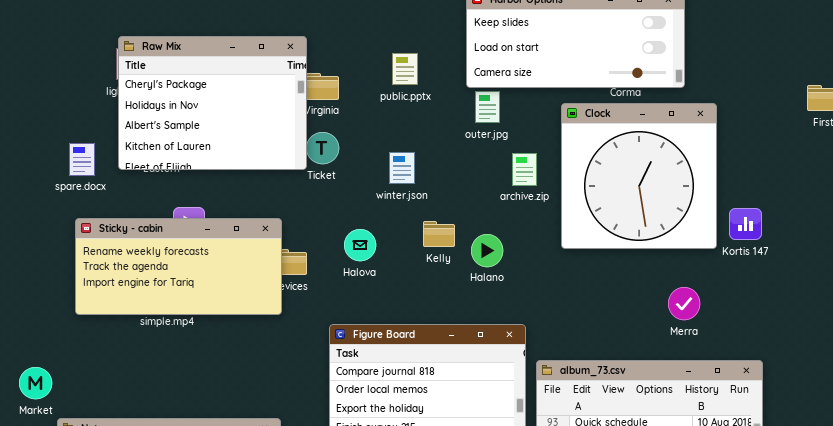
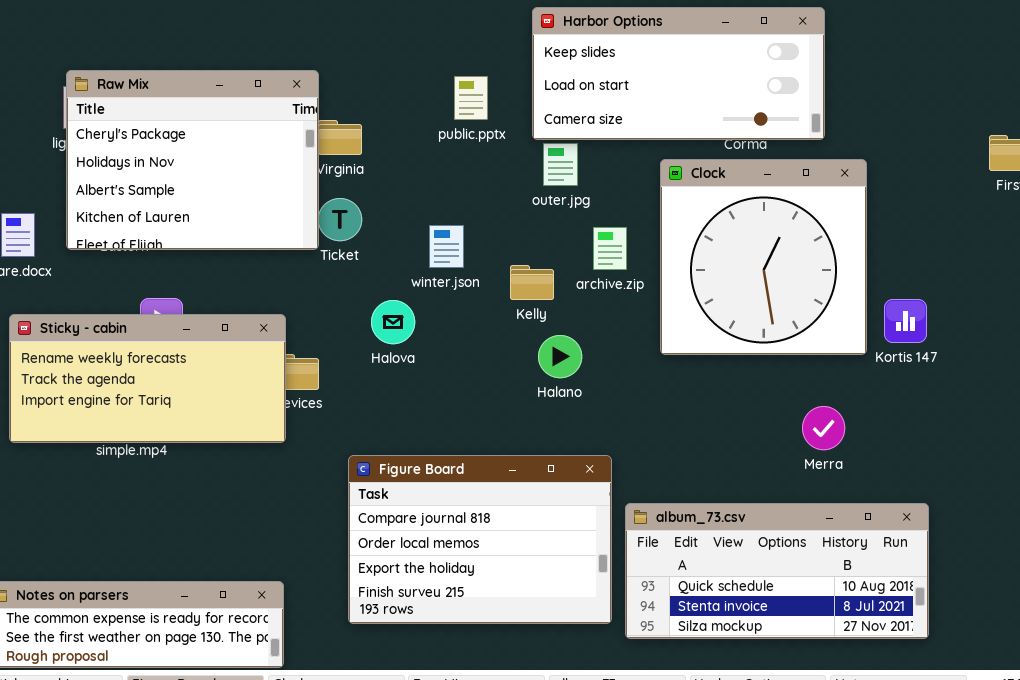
public.pptx: [392,53,418,85] -> [454,76,488,120], moved
Kelly: [423,221,455,247] -> [510,265,554,300], moved
Halova: [344,229,376,261] -> [371,300,415,344], moved

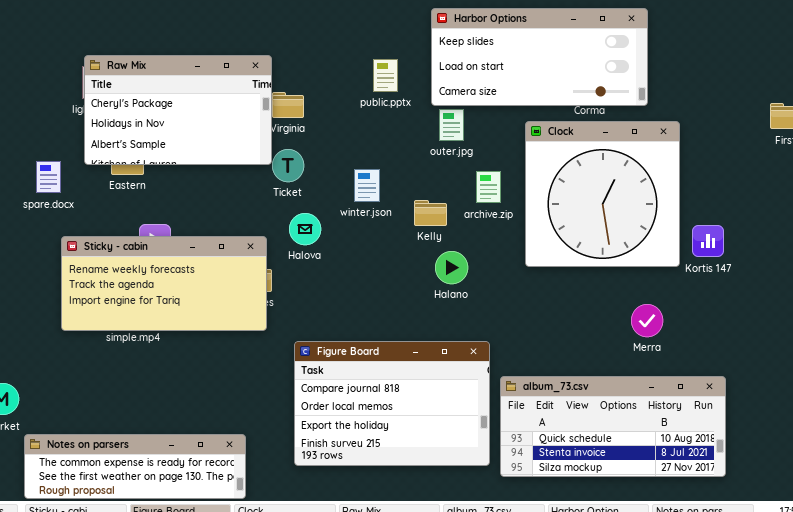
Raw Mix: [66,70,319,250] -> [84,55,272,165], resized
Halova: [371,300,415,344] -> [289,213,321,245], moved
Sticky - cabin: [9,314,286,443] -> [61,236,267,331], moved

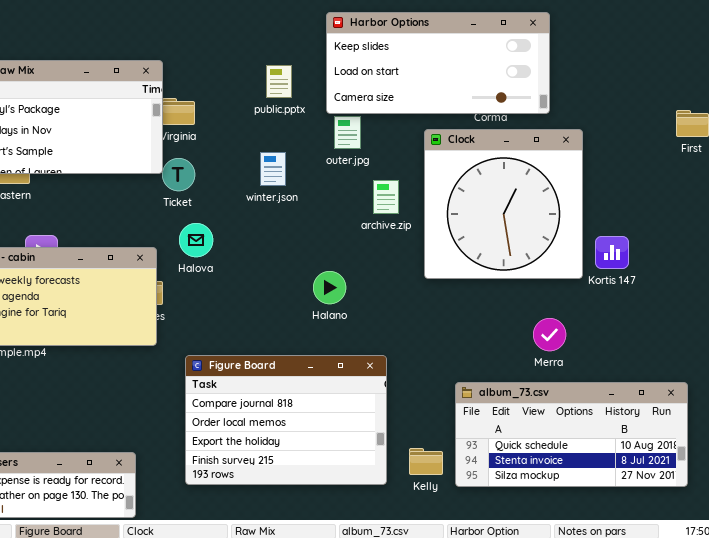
winter.json: [354,169,380,202] -> [260,152,286,186], moved
Kelly: [414,200,447,226] -> [409,448,443,475], moved
Halano: [435,251,468,284] -> [313,271,346,304], moved
album_73.csv: [500,376,726,477] -> [455,382,688,487], moved

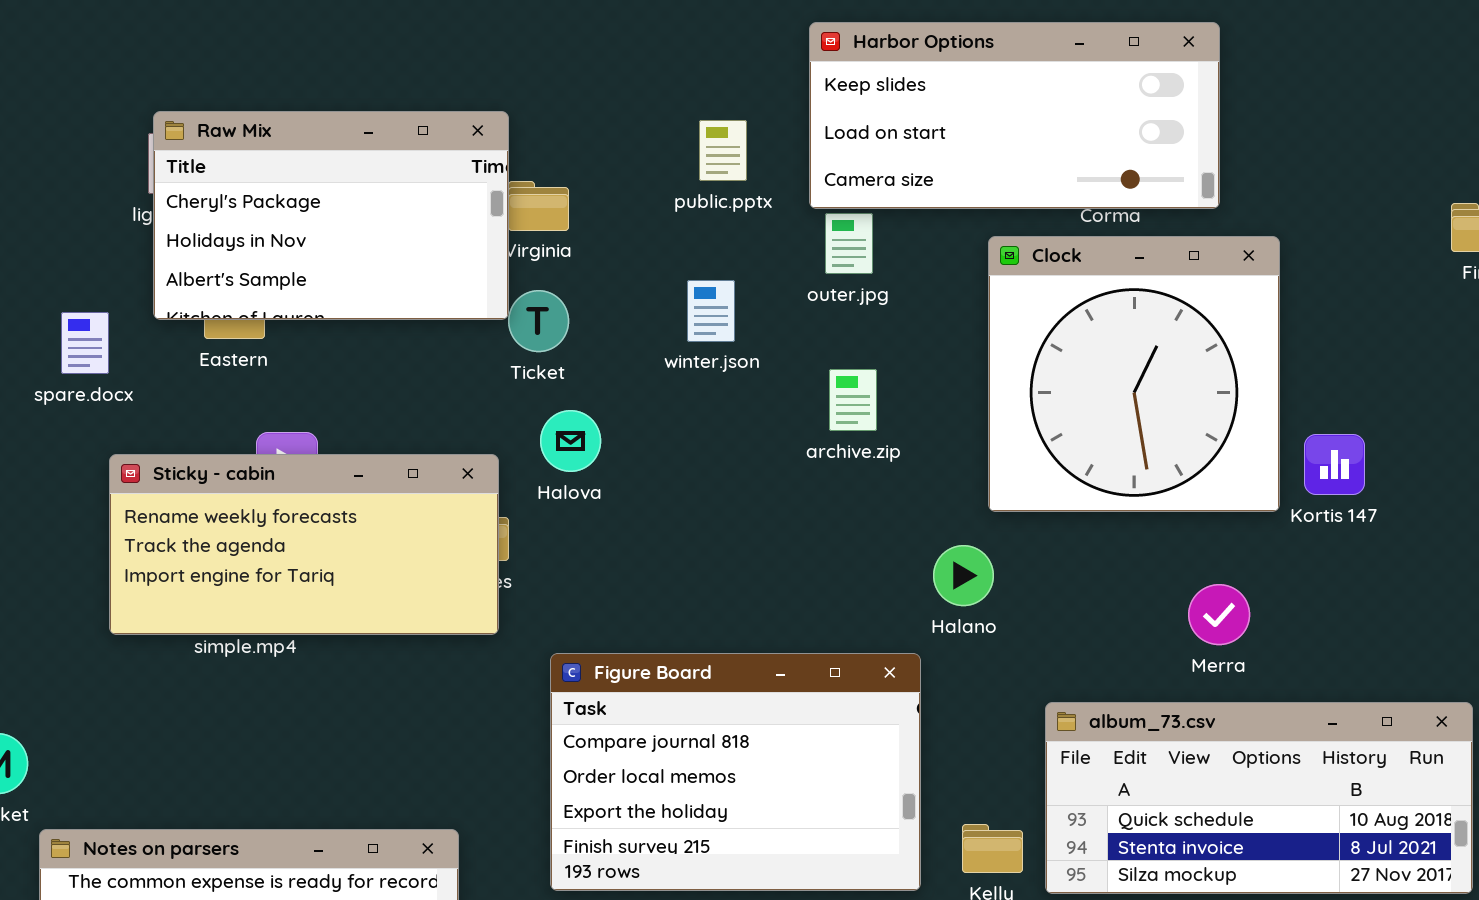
archive.zip: [373,180,399,214] -> [829,369,877,431], moved
Halano: [313,271,346,304] -> [933,545,994,606], moved

